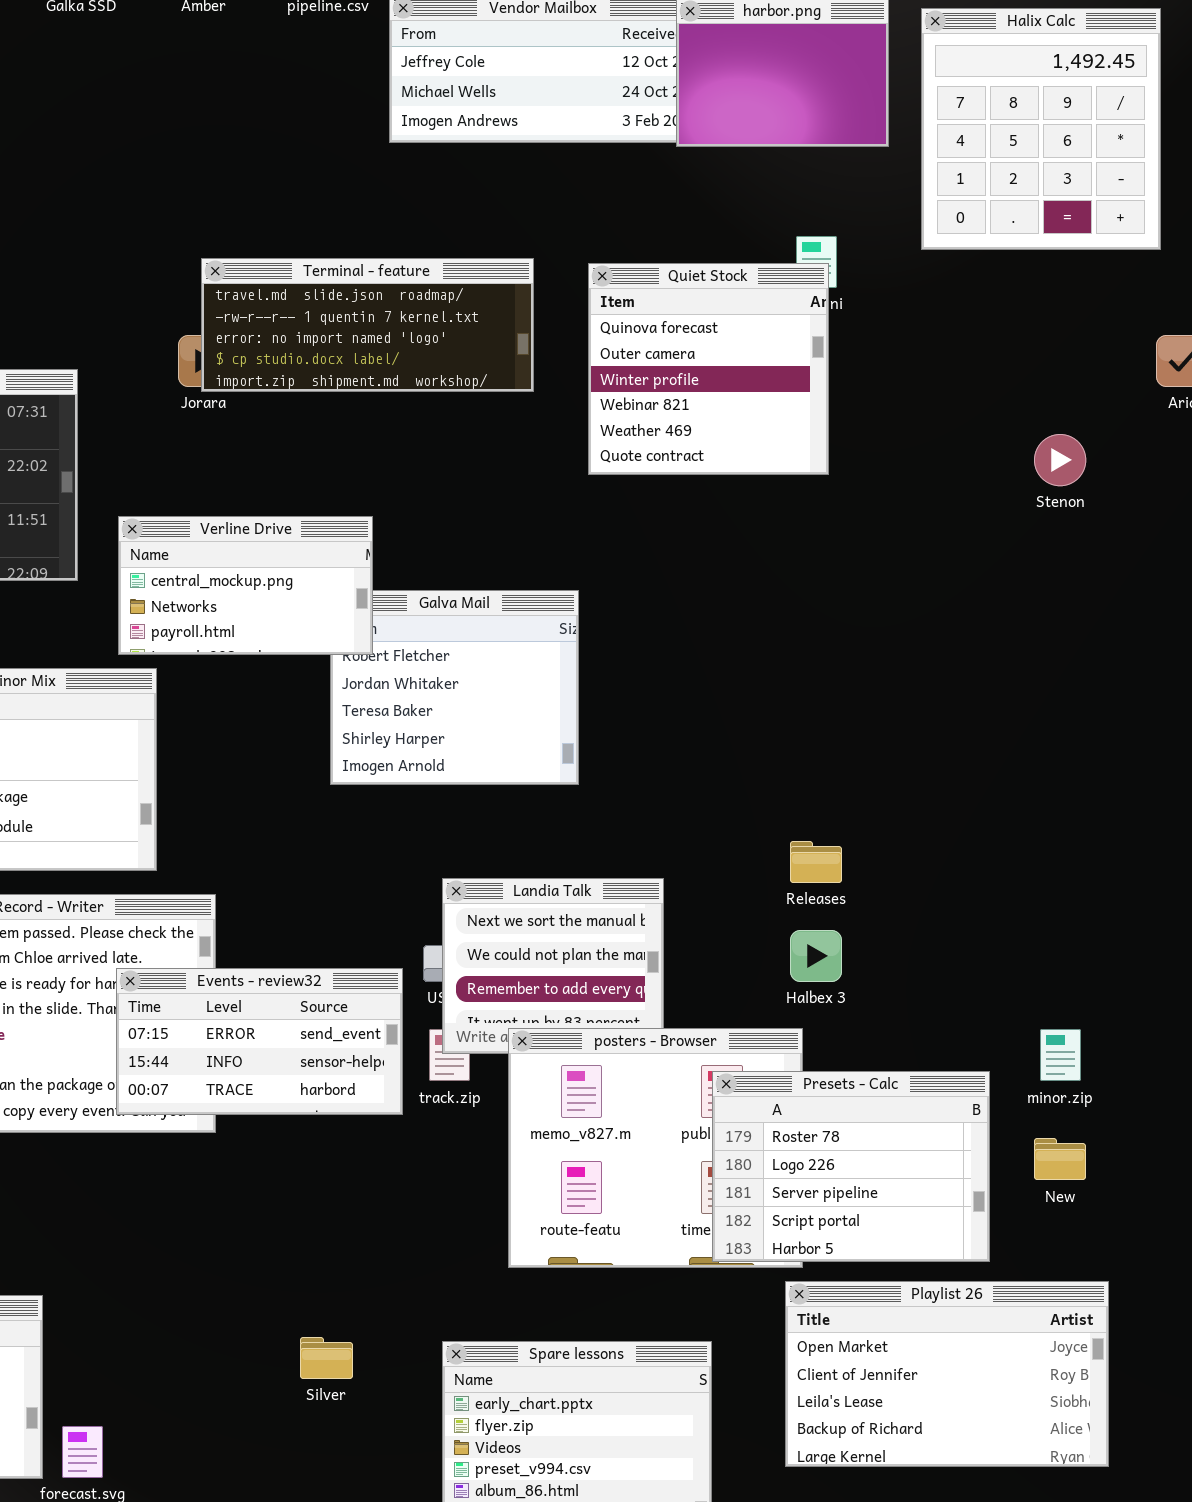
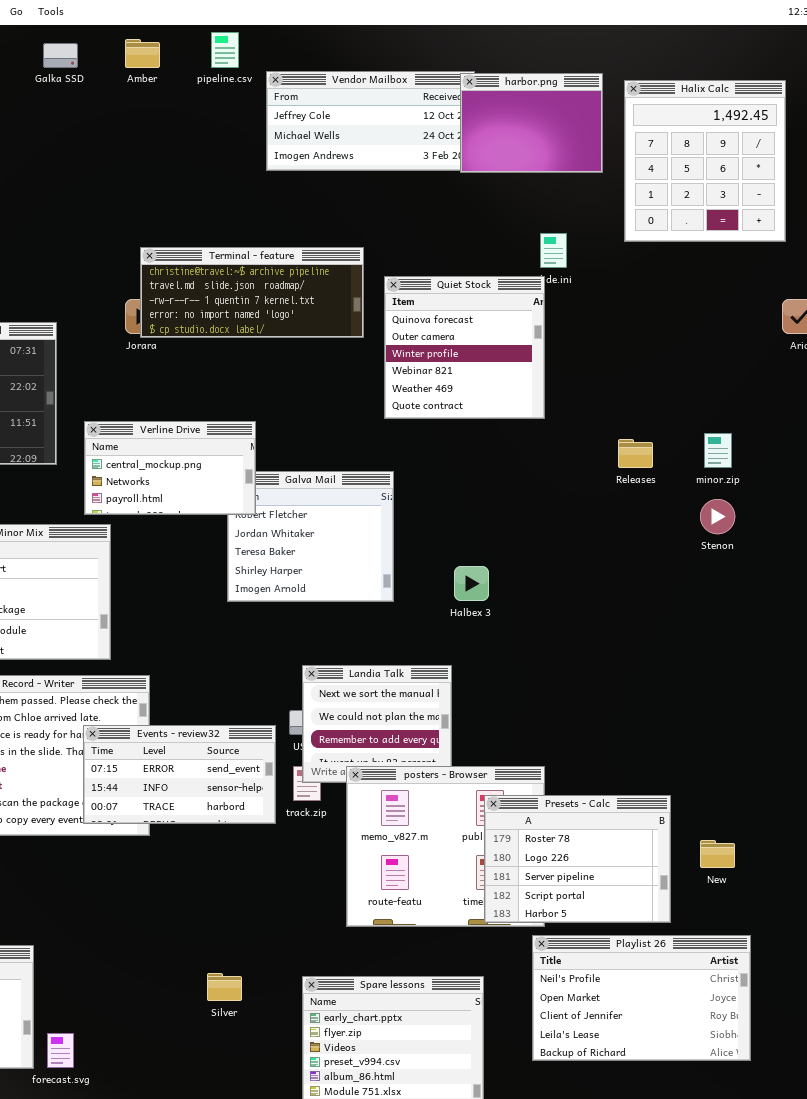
Terminal - feature: [201,258,534,392] -> [140,247,364,338], scrolled up 1 row
Quiet Stock: [588,263,829,475] -> [384,276,545,419], moved
Stenon: [1034,434,1086,486] -> [700,499,735,534], moved
Releases: [790,841,842,883] -> [618,439,653,468], moved
Halbex 3: [790,930,842,982] -> [454,566,489,601], moved
minor.zip: [1040,1029,1081,1081] -> [704,433,732,468], moved
Playlist 26: [785,1281,1109,1467] -> [532,935,751,1061], scrolled up 1 row

